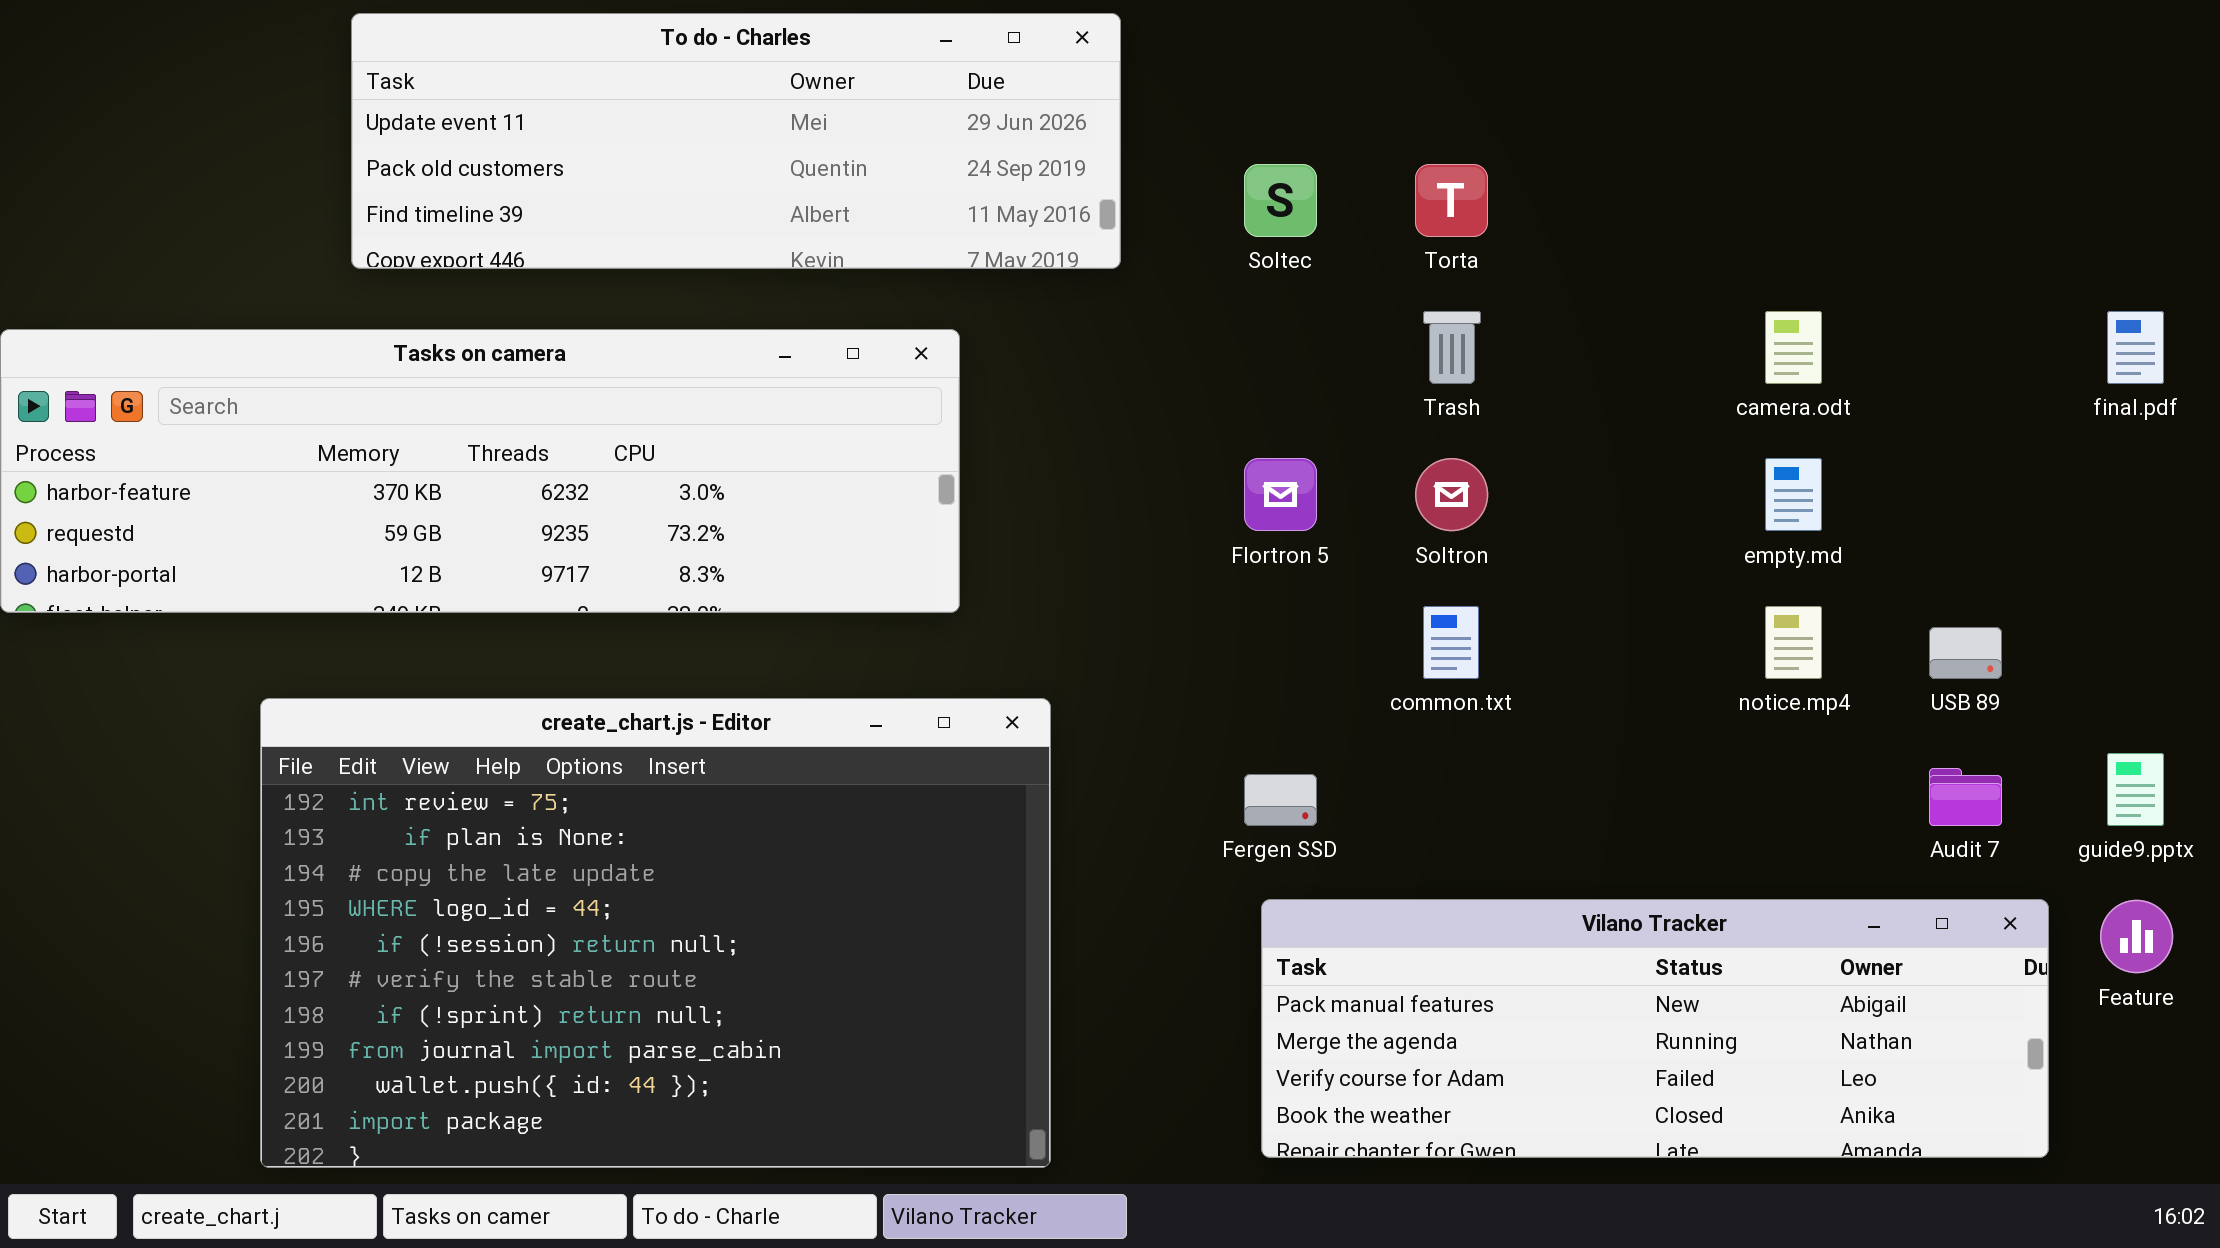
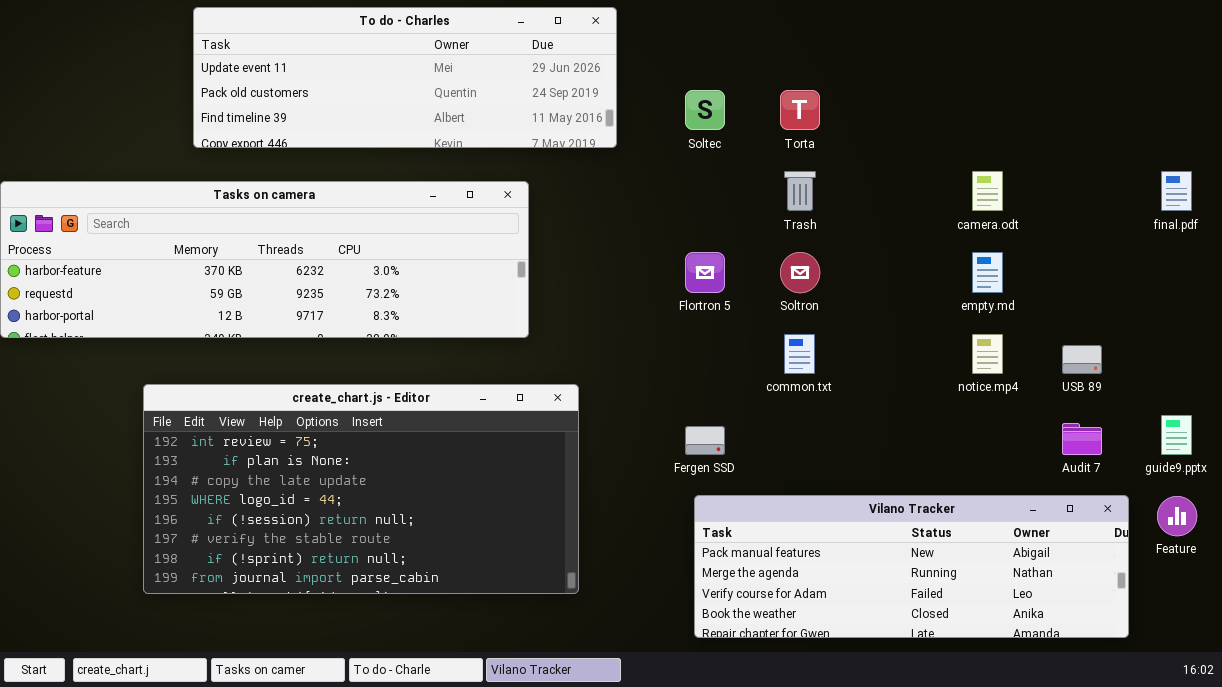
create_chart.js - Editor: [260,698,1051,1168] -> [143,384,579,594], resized

